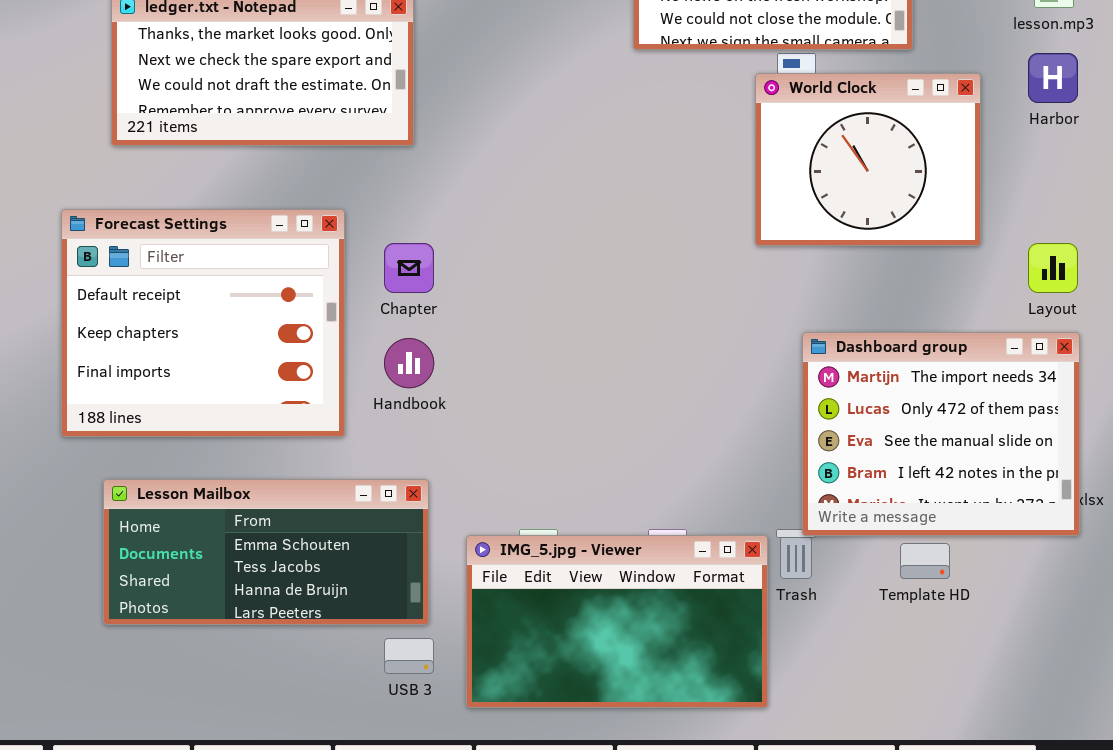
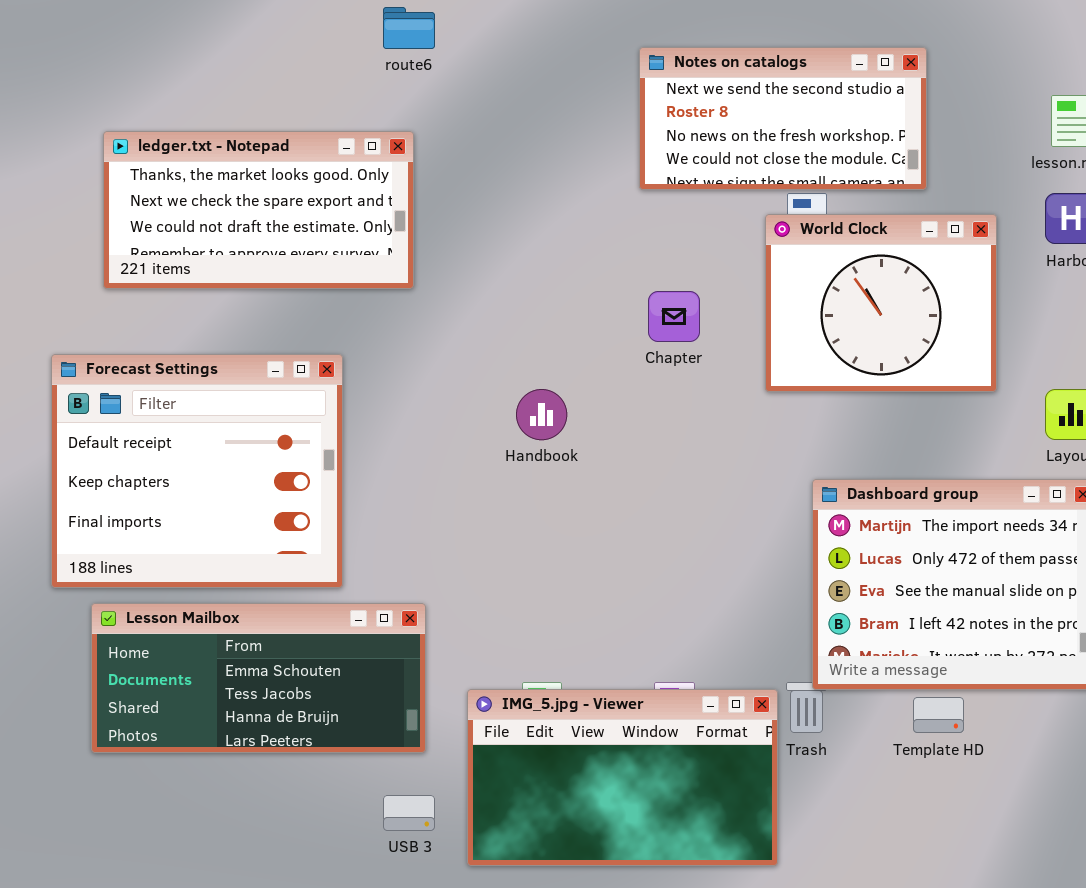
Chapter: [384,243,434,293] -> [648,291,700,342], moved
Handbook: [384,338,434,388] -> [516,389,567,440], moved
Lesson Mailbox: [103,479,429,625] -> [91,603,426,753], moved

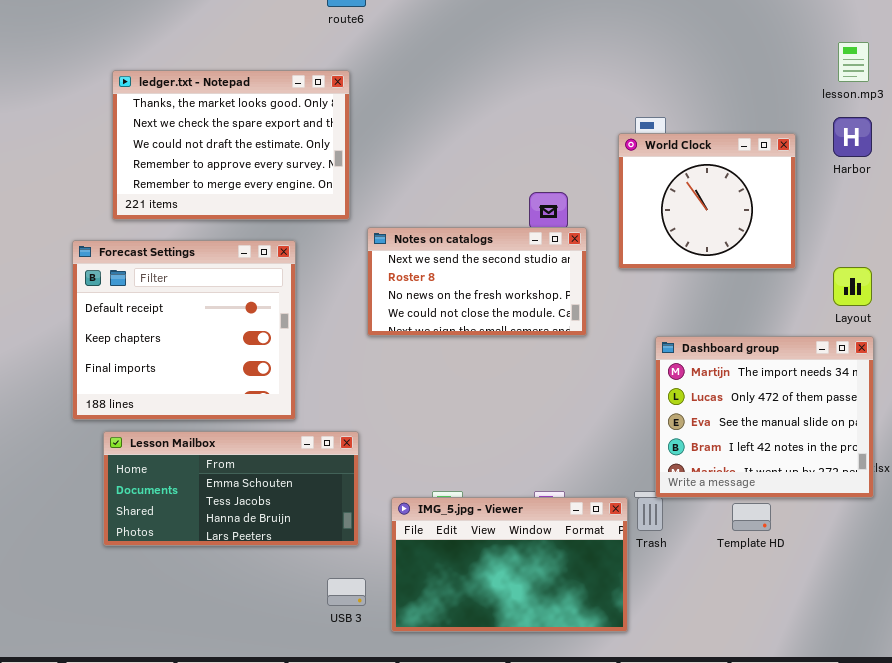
Notes on catalogs: [639,47,927,190] -> [367,227,587,336], moved
ledger.txt - Notepad: [103,131,414,289] -> [112,70,350,220], resized

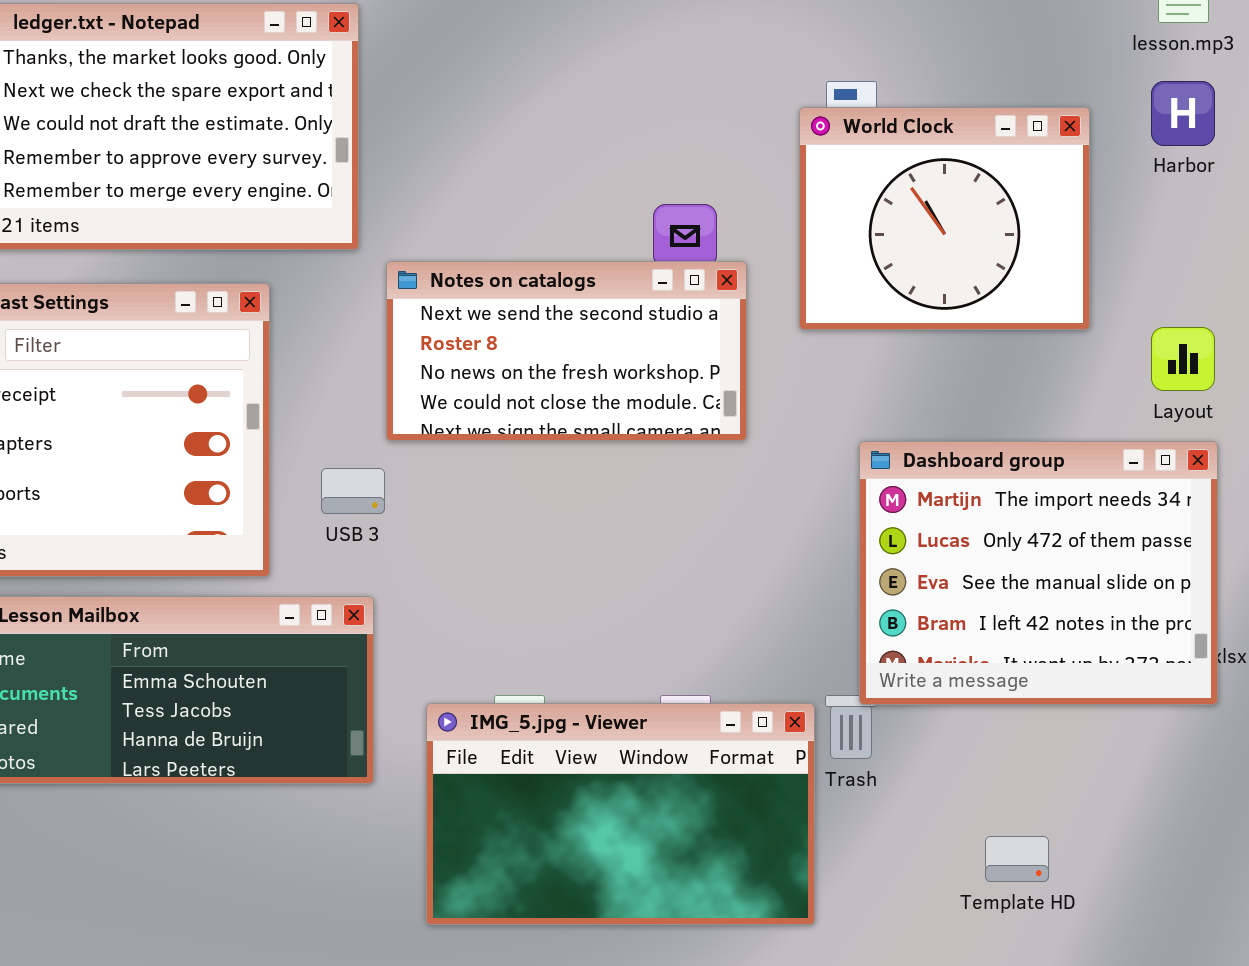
Template HD: [732,503,771,531] -> [985,836,1049,882], moved
USB 3: [327,578,366,606] -> [321,468,385,514], moved

